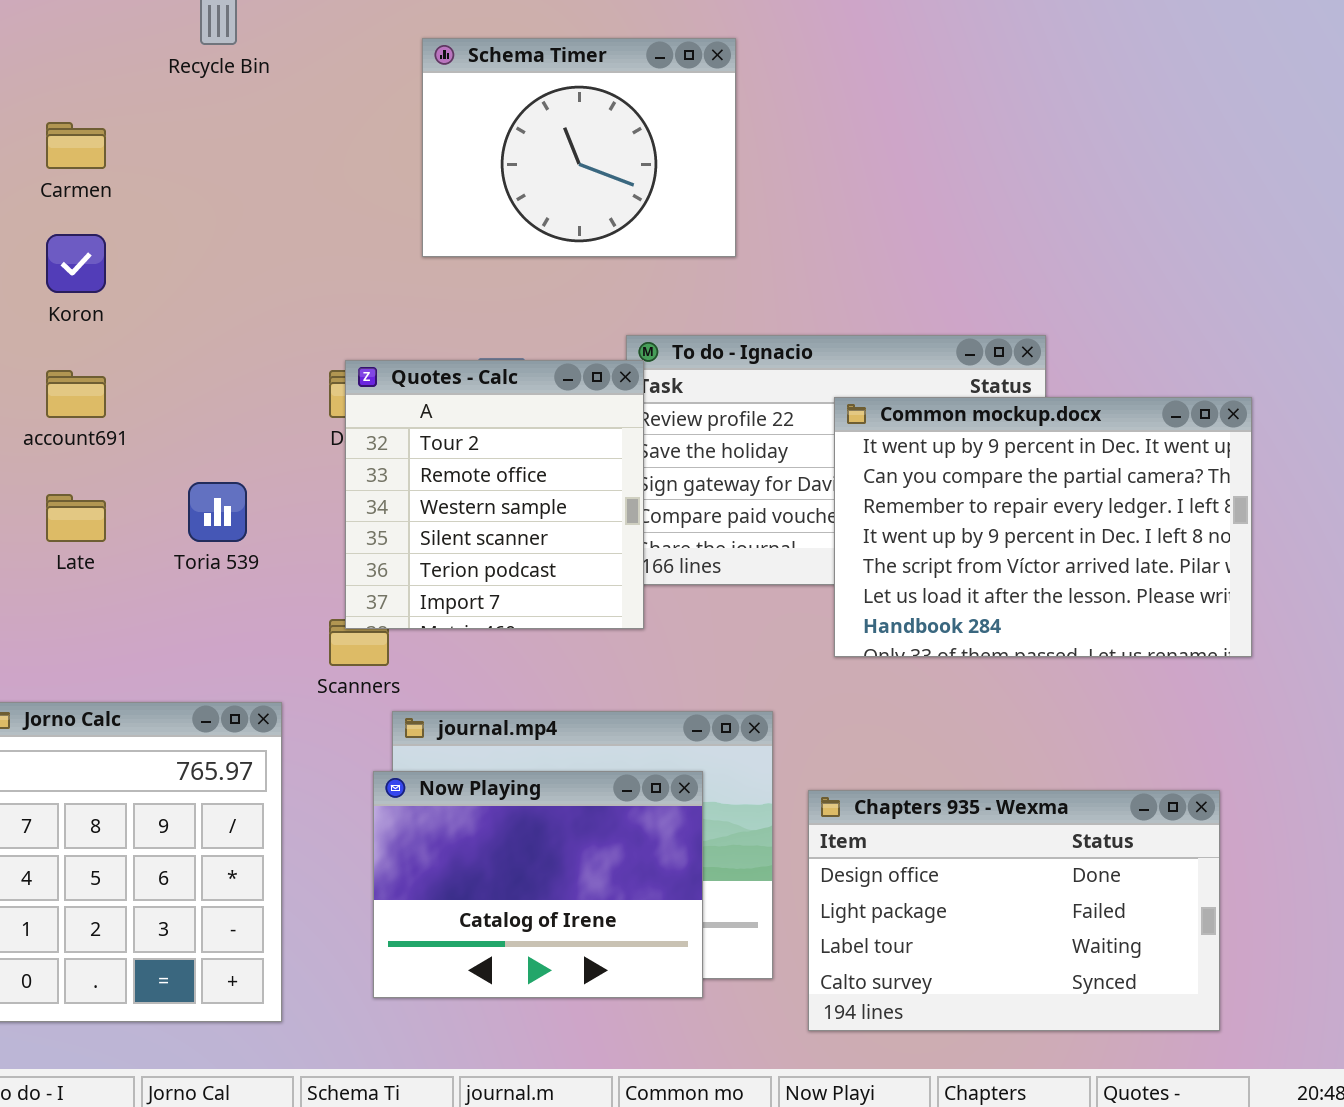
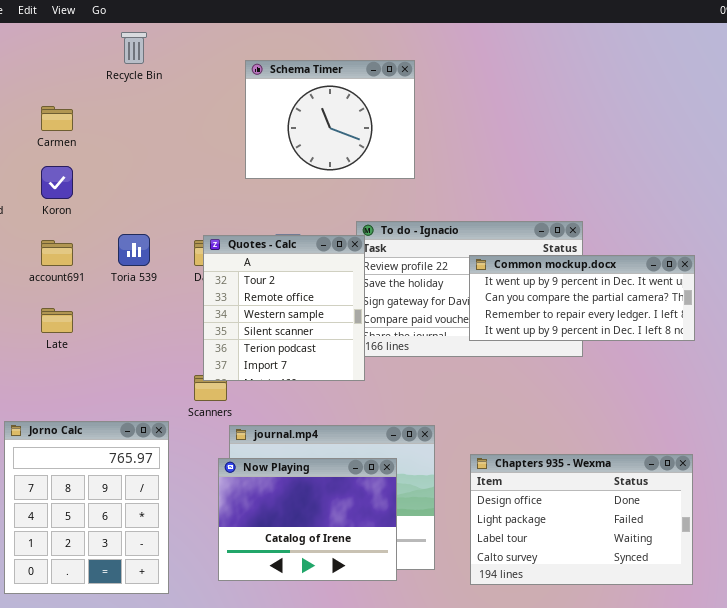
Common mockup.docx: [834,397,1252,657] -> [469,255,695,341], resized
Toria 539: [188,482,247,542] -> [118,234,150,266], moved
Chapters 935 - Wexma: [808,790,1220,1031] -> [470,454,693,585], moved

